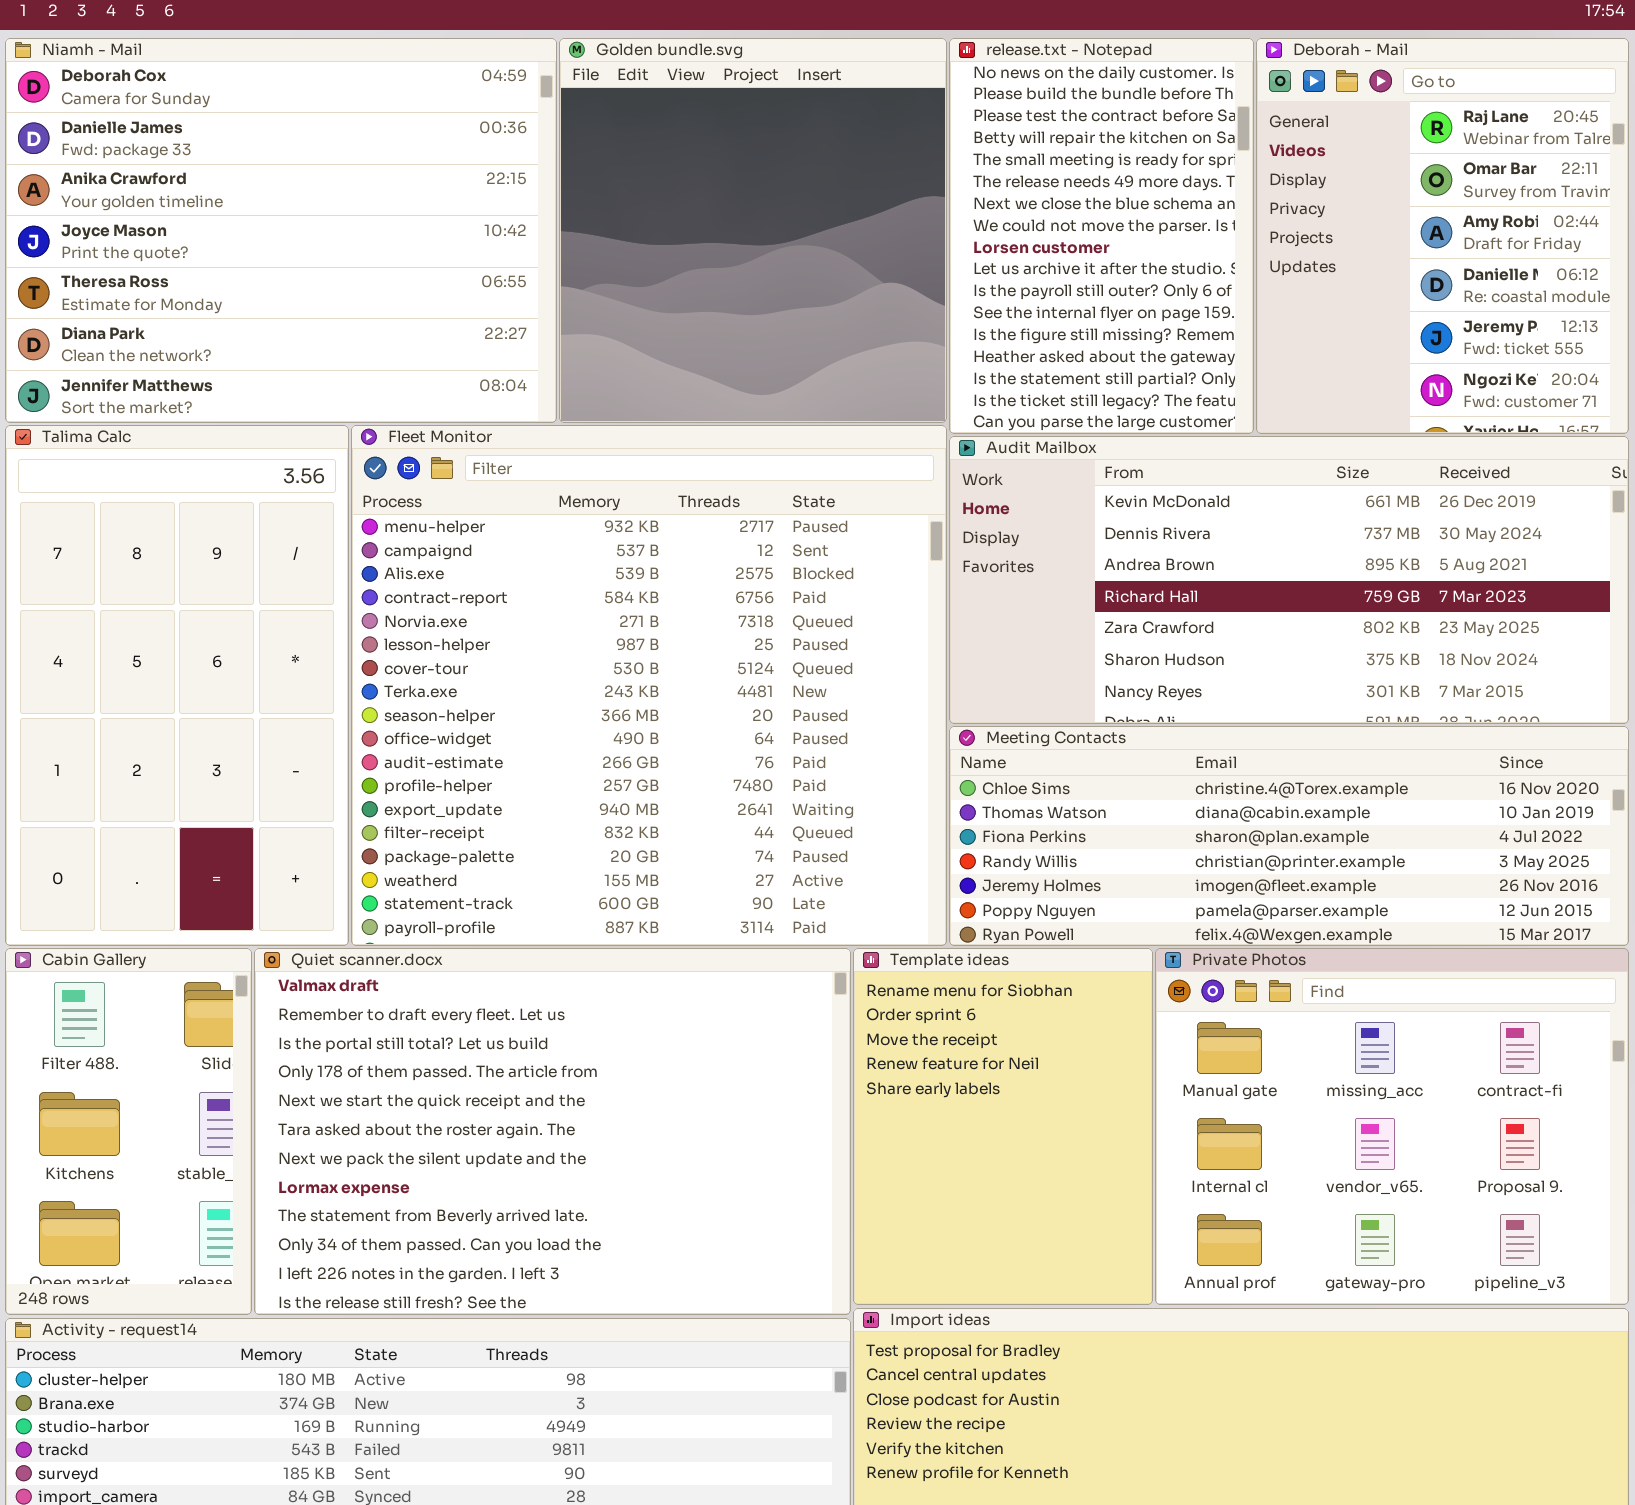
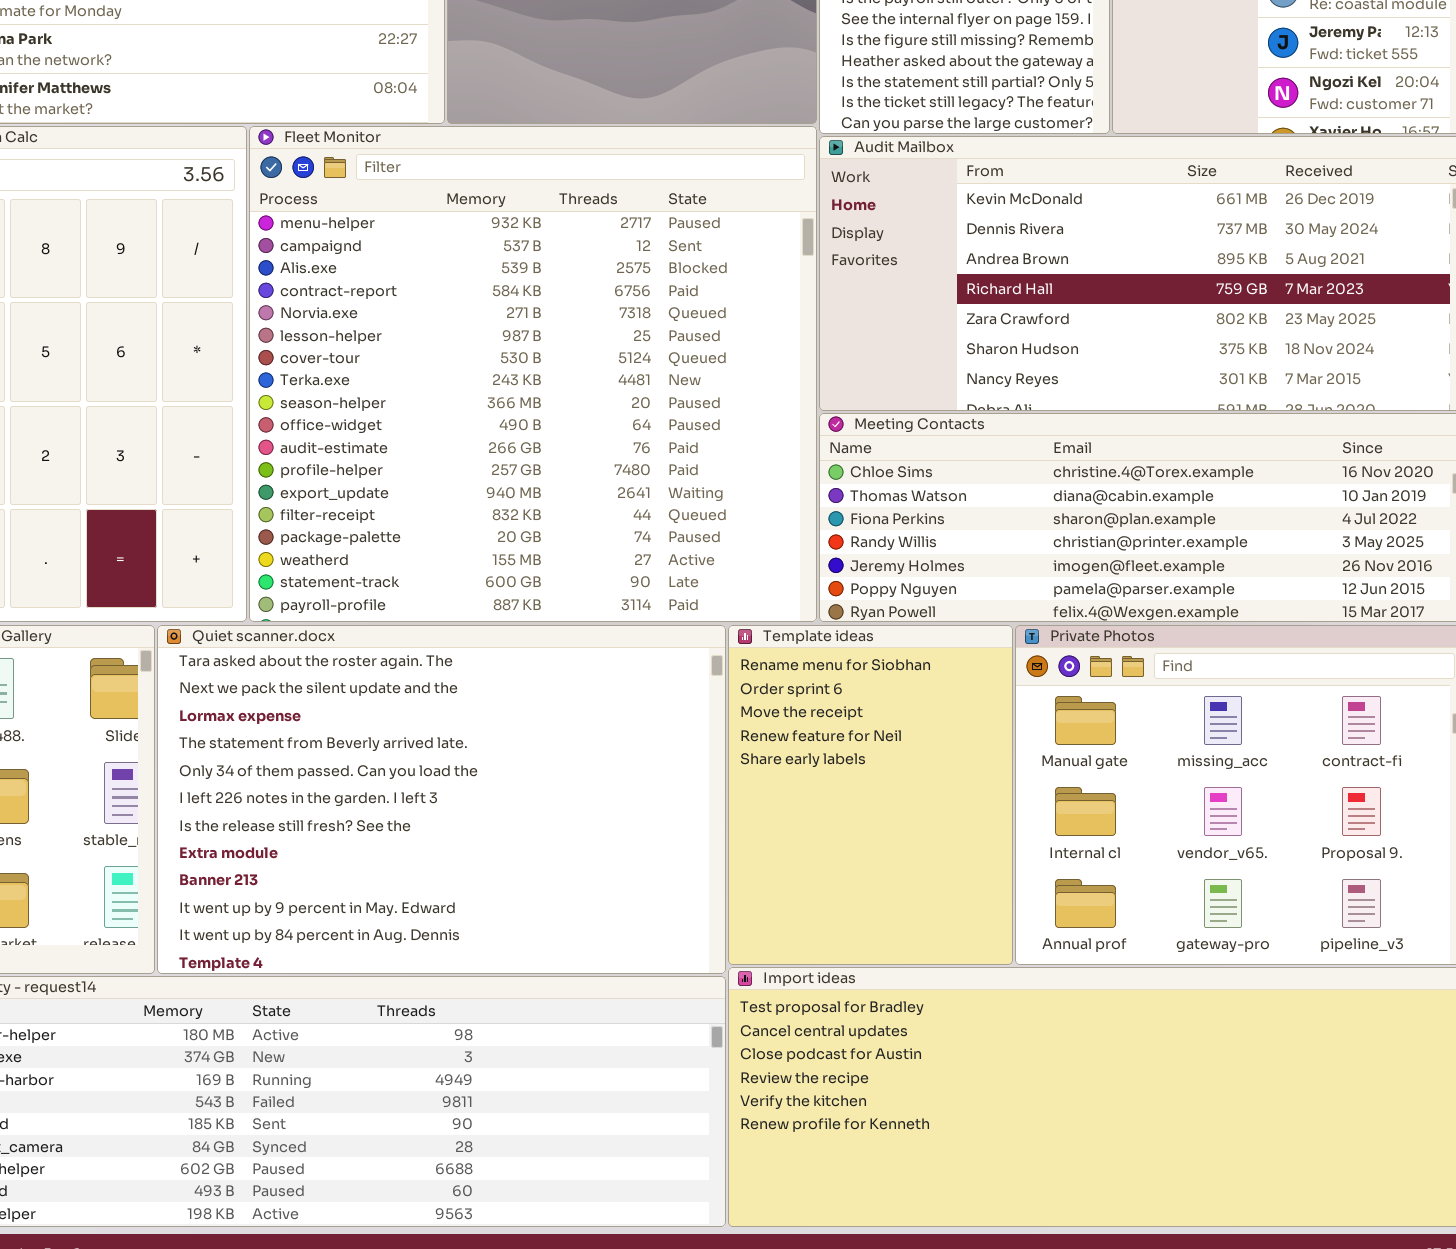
Quiet scanner.docx: [254,948,851,1315] -> [157,625,726,974], scrolled down 5 rows

